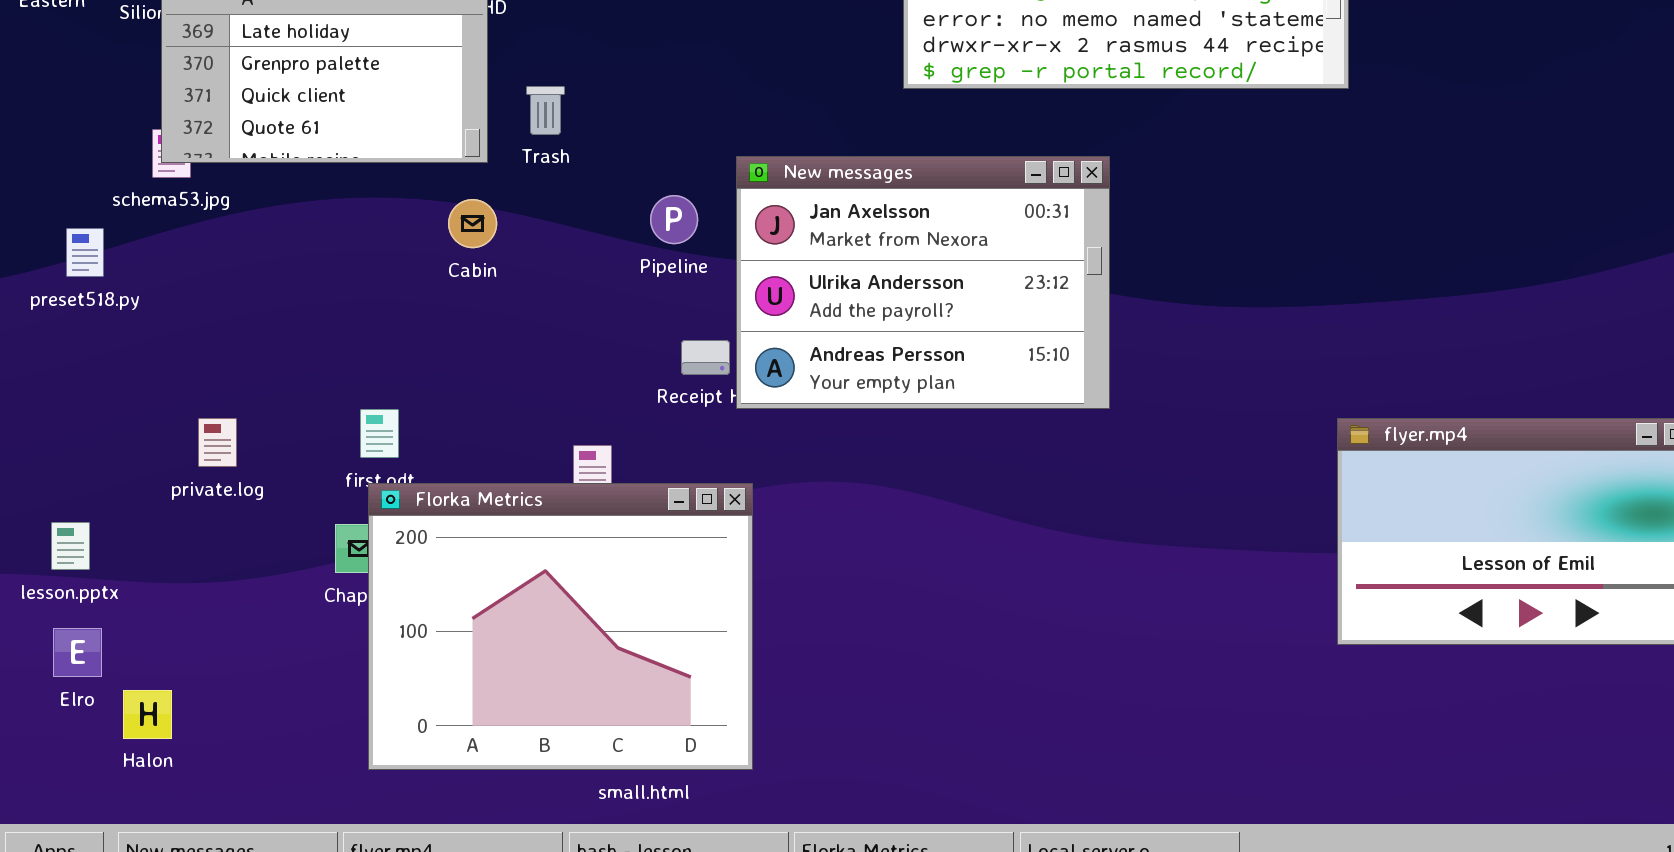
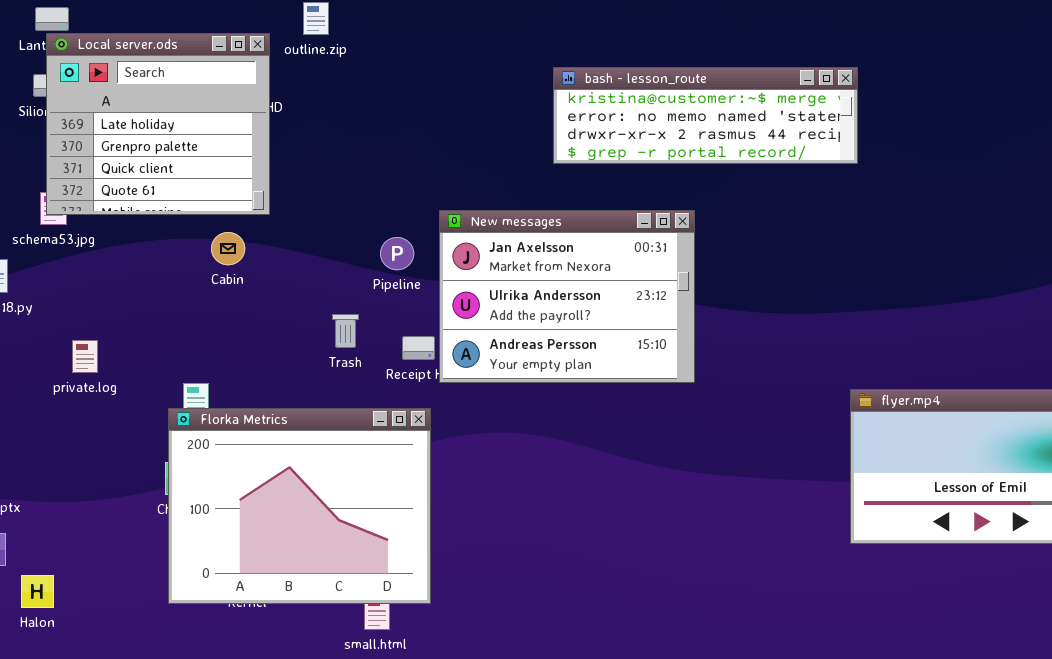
Trash: [526,86,565,135] -> [332,314,359,348], moved
Cabin: [448,199,497,248] -> [211,232,245,265], moved
private.log: [198,418,237,467] -> [72,340,98,373], moved
Florka Metrics: [368,483,753,770] -> [168,408,431,604], moved

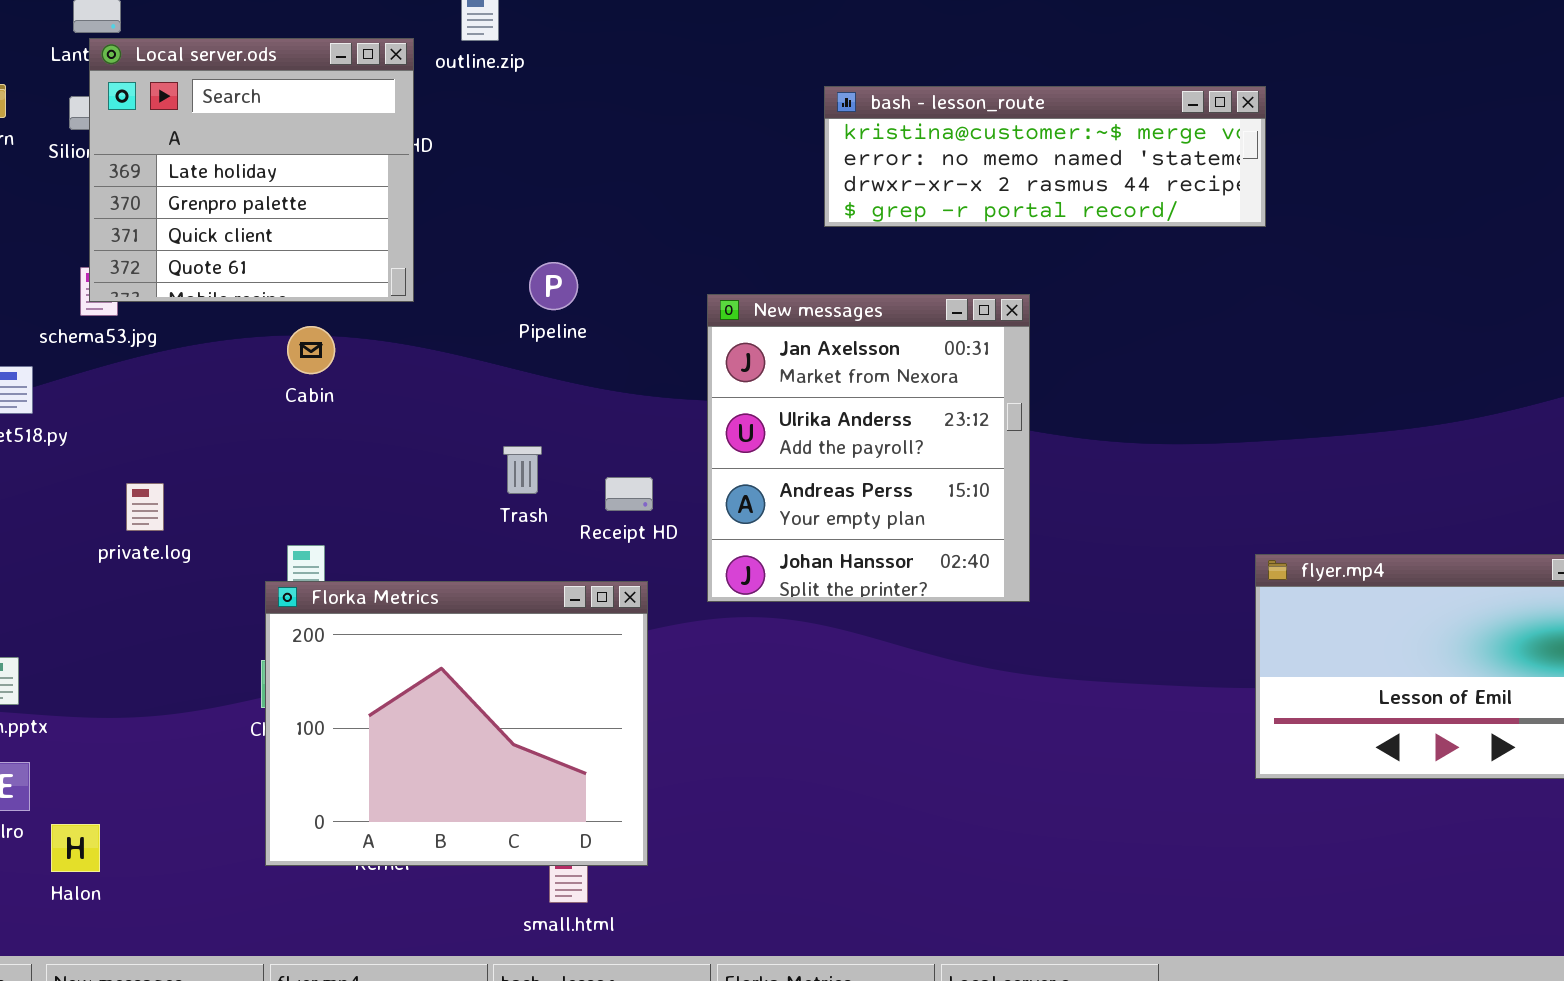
New messages: [439,210,695,383] -> [707,294,1030,602], resized
Cabin: [211,232,245,265] -> [287,326,335,374], moved
Pipeline: [380,237,414,270] -> [529,262,578,310], moved

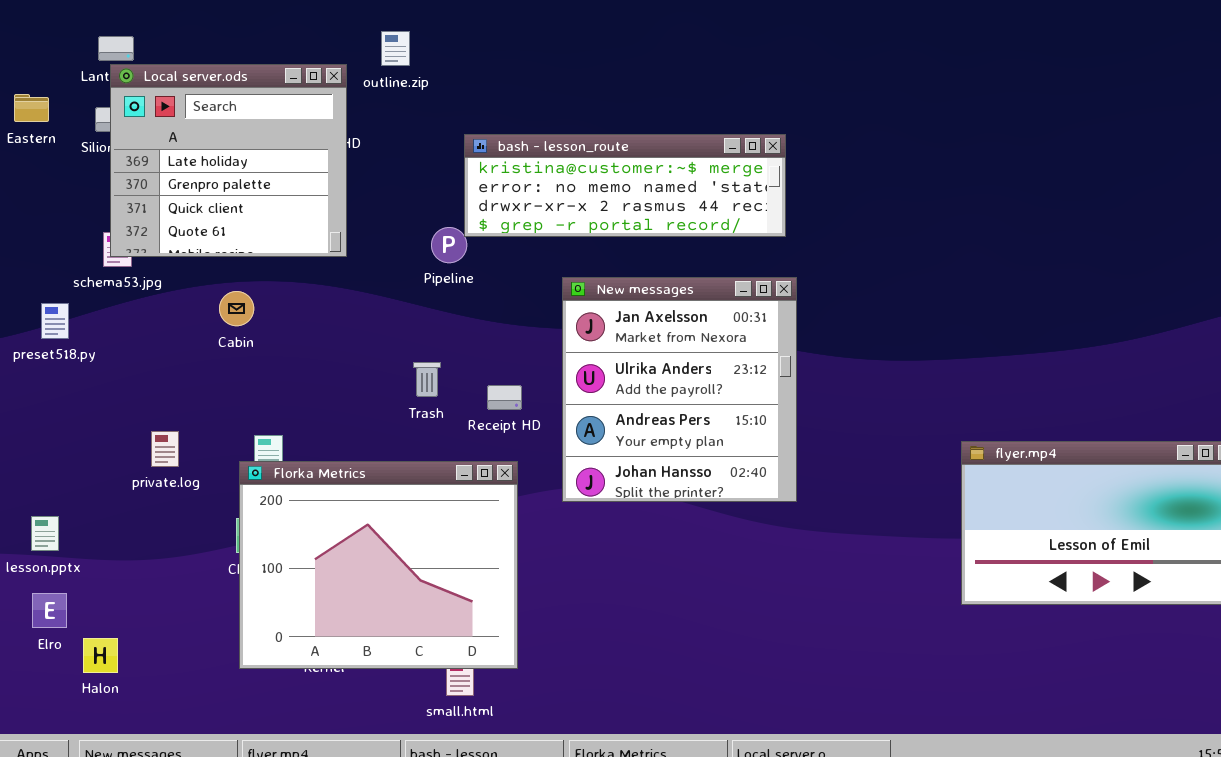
bash - lesson_route: [824,86,1266,227] -> [464,134,786,237], moved
New messages: [707,294,1030,602] -> [562,277,797,502], moved
Cabin: [287,326,335,374] -> [219,291,254,326], moved
private.log: [126,483,164,531] -> [151,431,179,467], moved

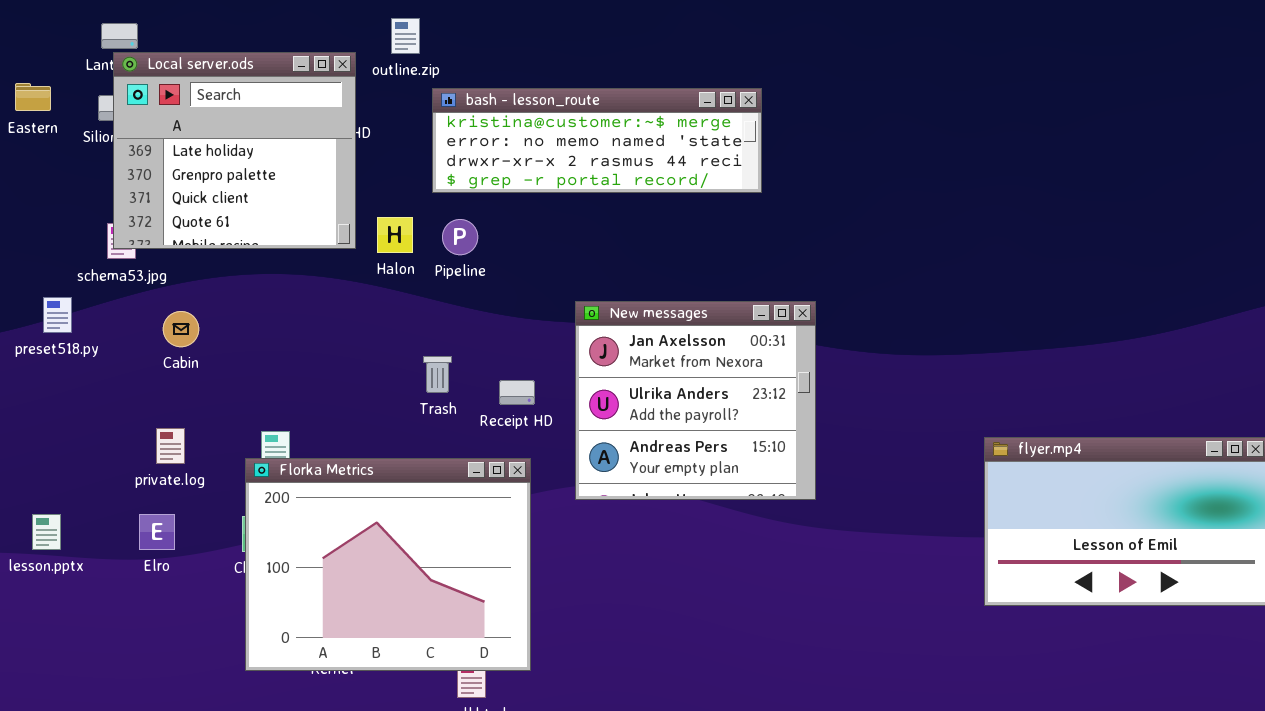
bash - lesson_route: [464,134,786,237] -> [432,88,762,193], moved
New messages: [562,277,797,502] -> [575,301,816,500], resized
Cabin: [219,291,254,326] -> [163,311,199,347], moved
Elro: [32,593,67,628] -> [139,514,175,550], moved
Halon: [83,638,118,673] -> [377,217,413,253], moved

